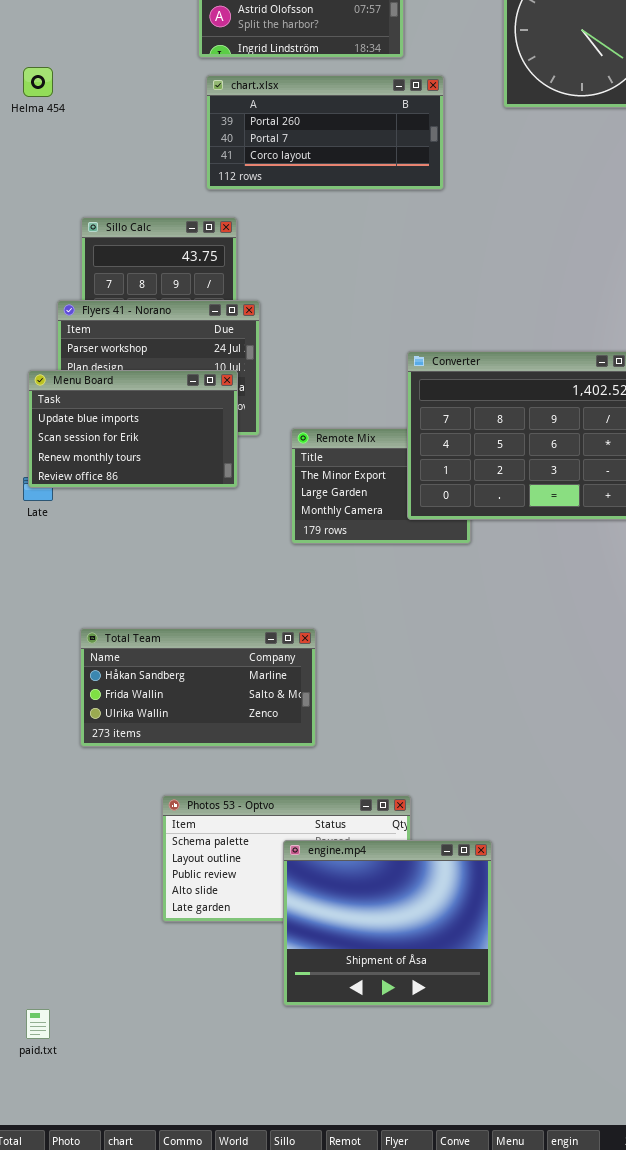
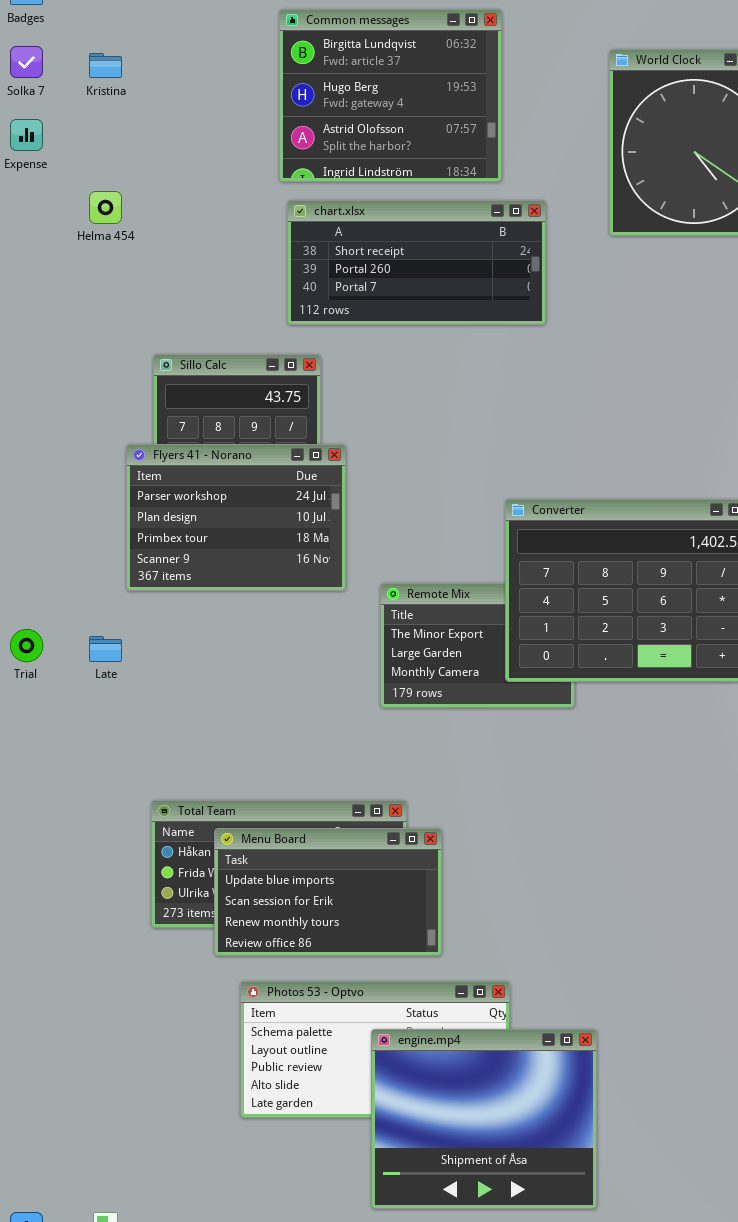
chart.xlsx: [206,75,444,190] -> [287,200,546,325], scrolled up 1 row
Menu Board: [28,370,238,488] -> [214,828,442,956], moved

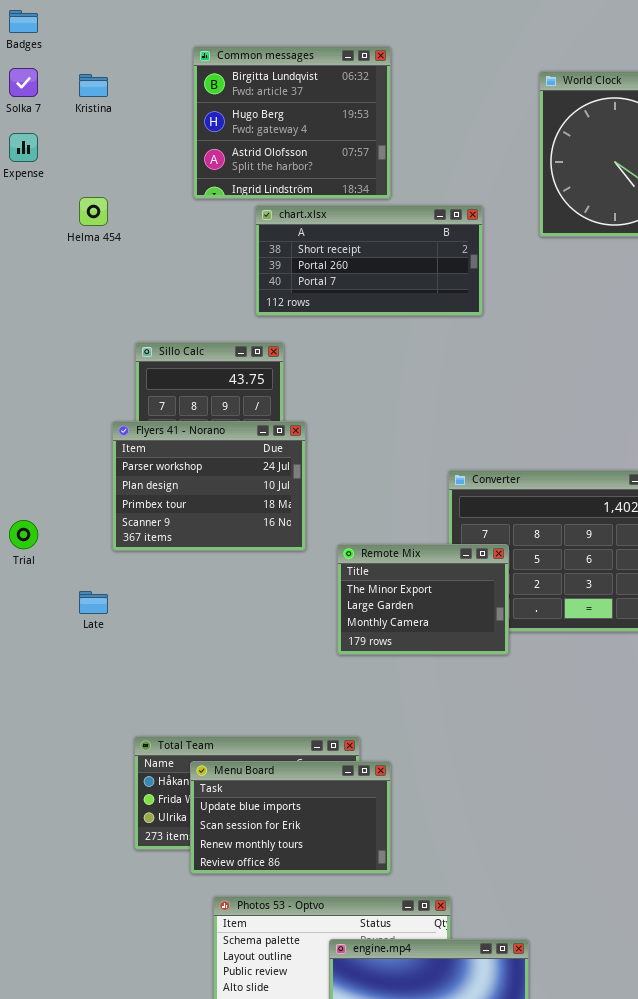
Common messages: [279,9,502,182] -> [193,46,391,199], moved
Remote Mix: [380,583,575,708] -> [337,544,509,655], raised
Trial: [10,629,43,662] -> [9,520,38,549], moved

